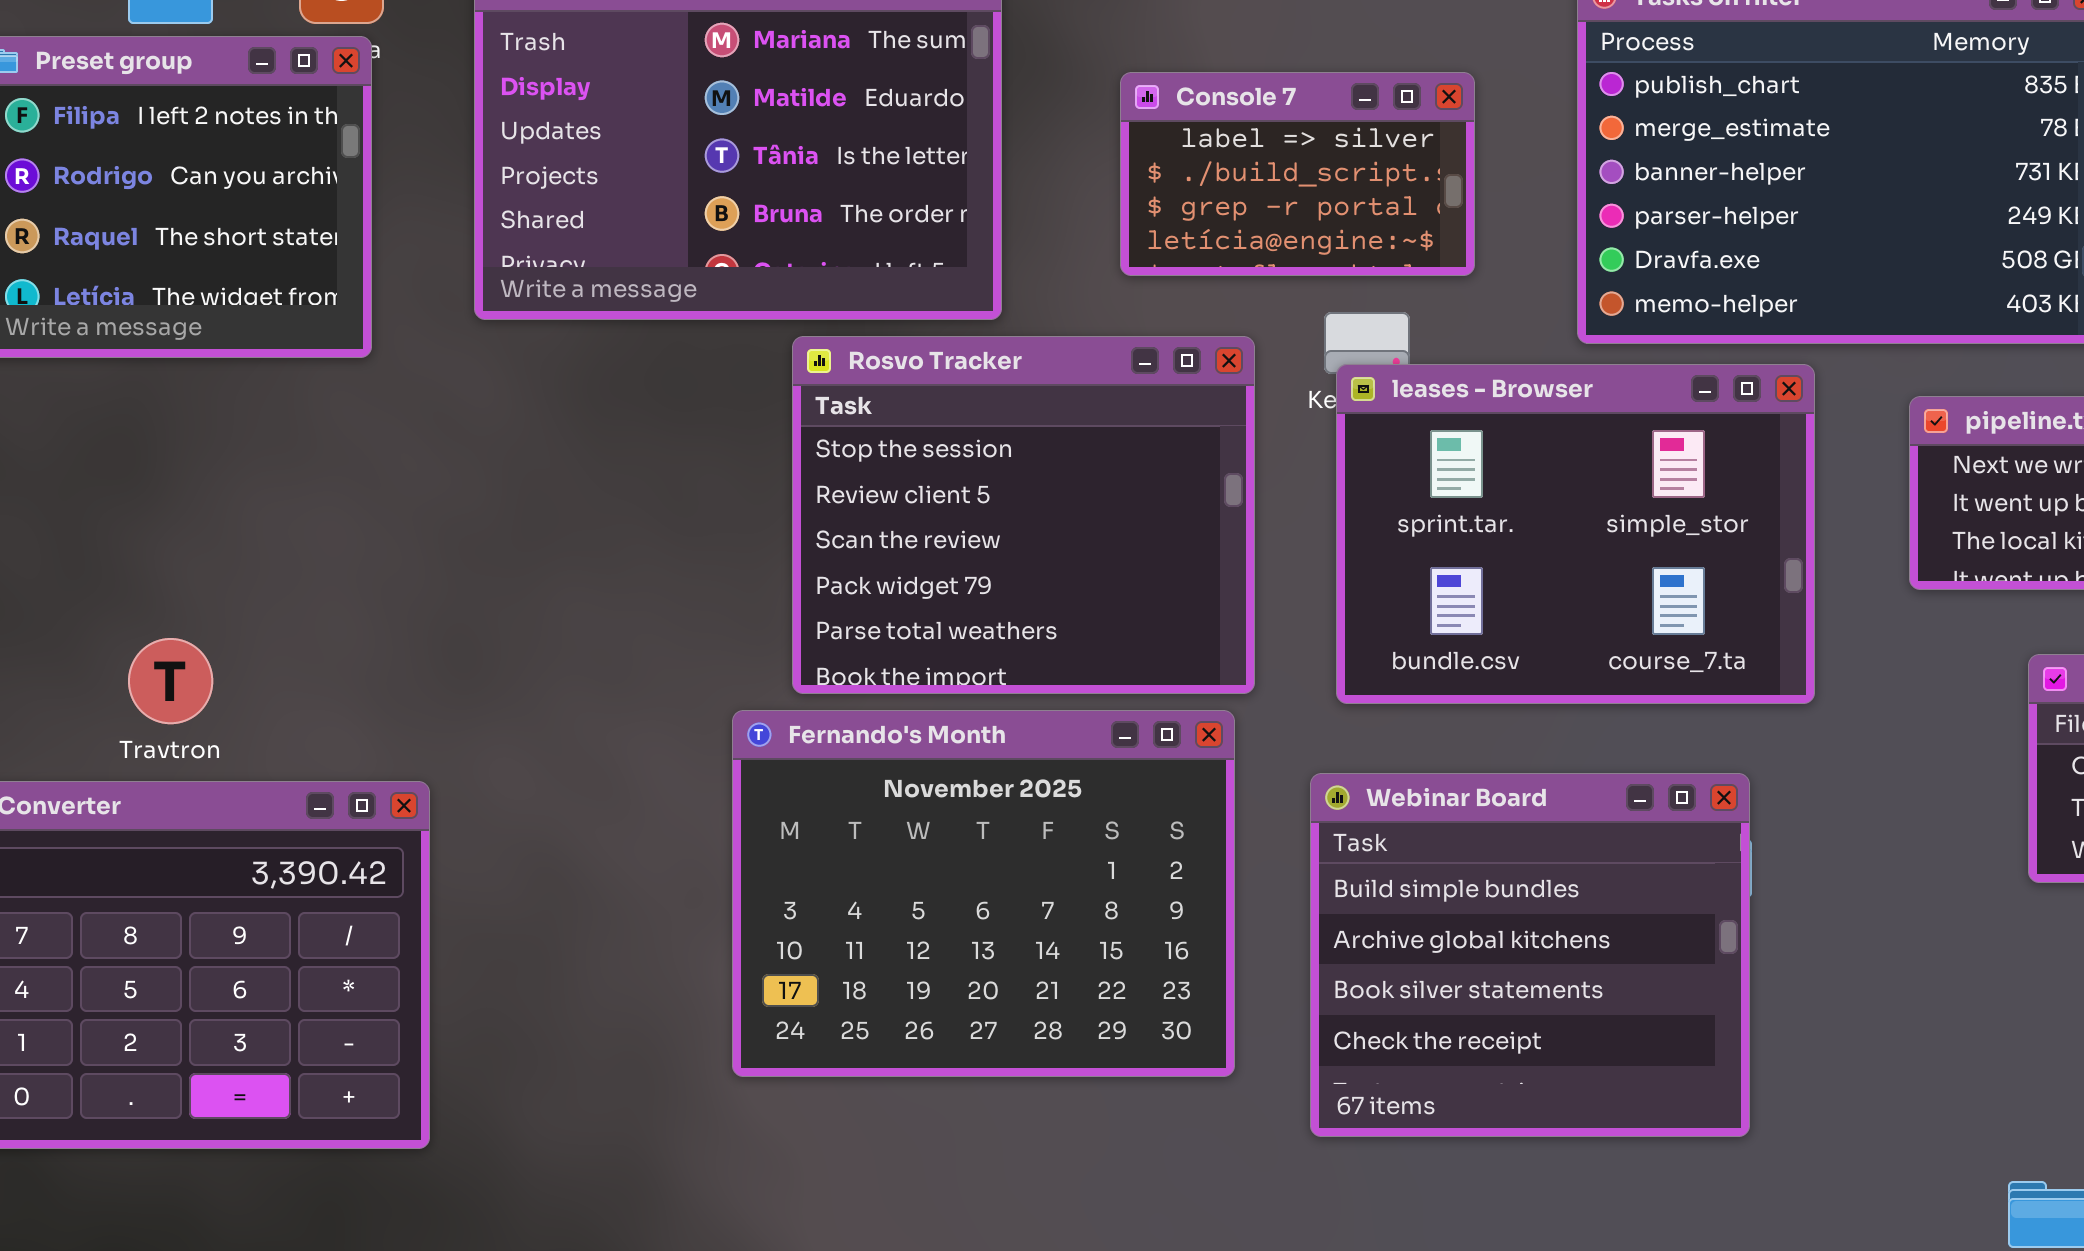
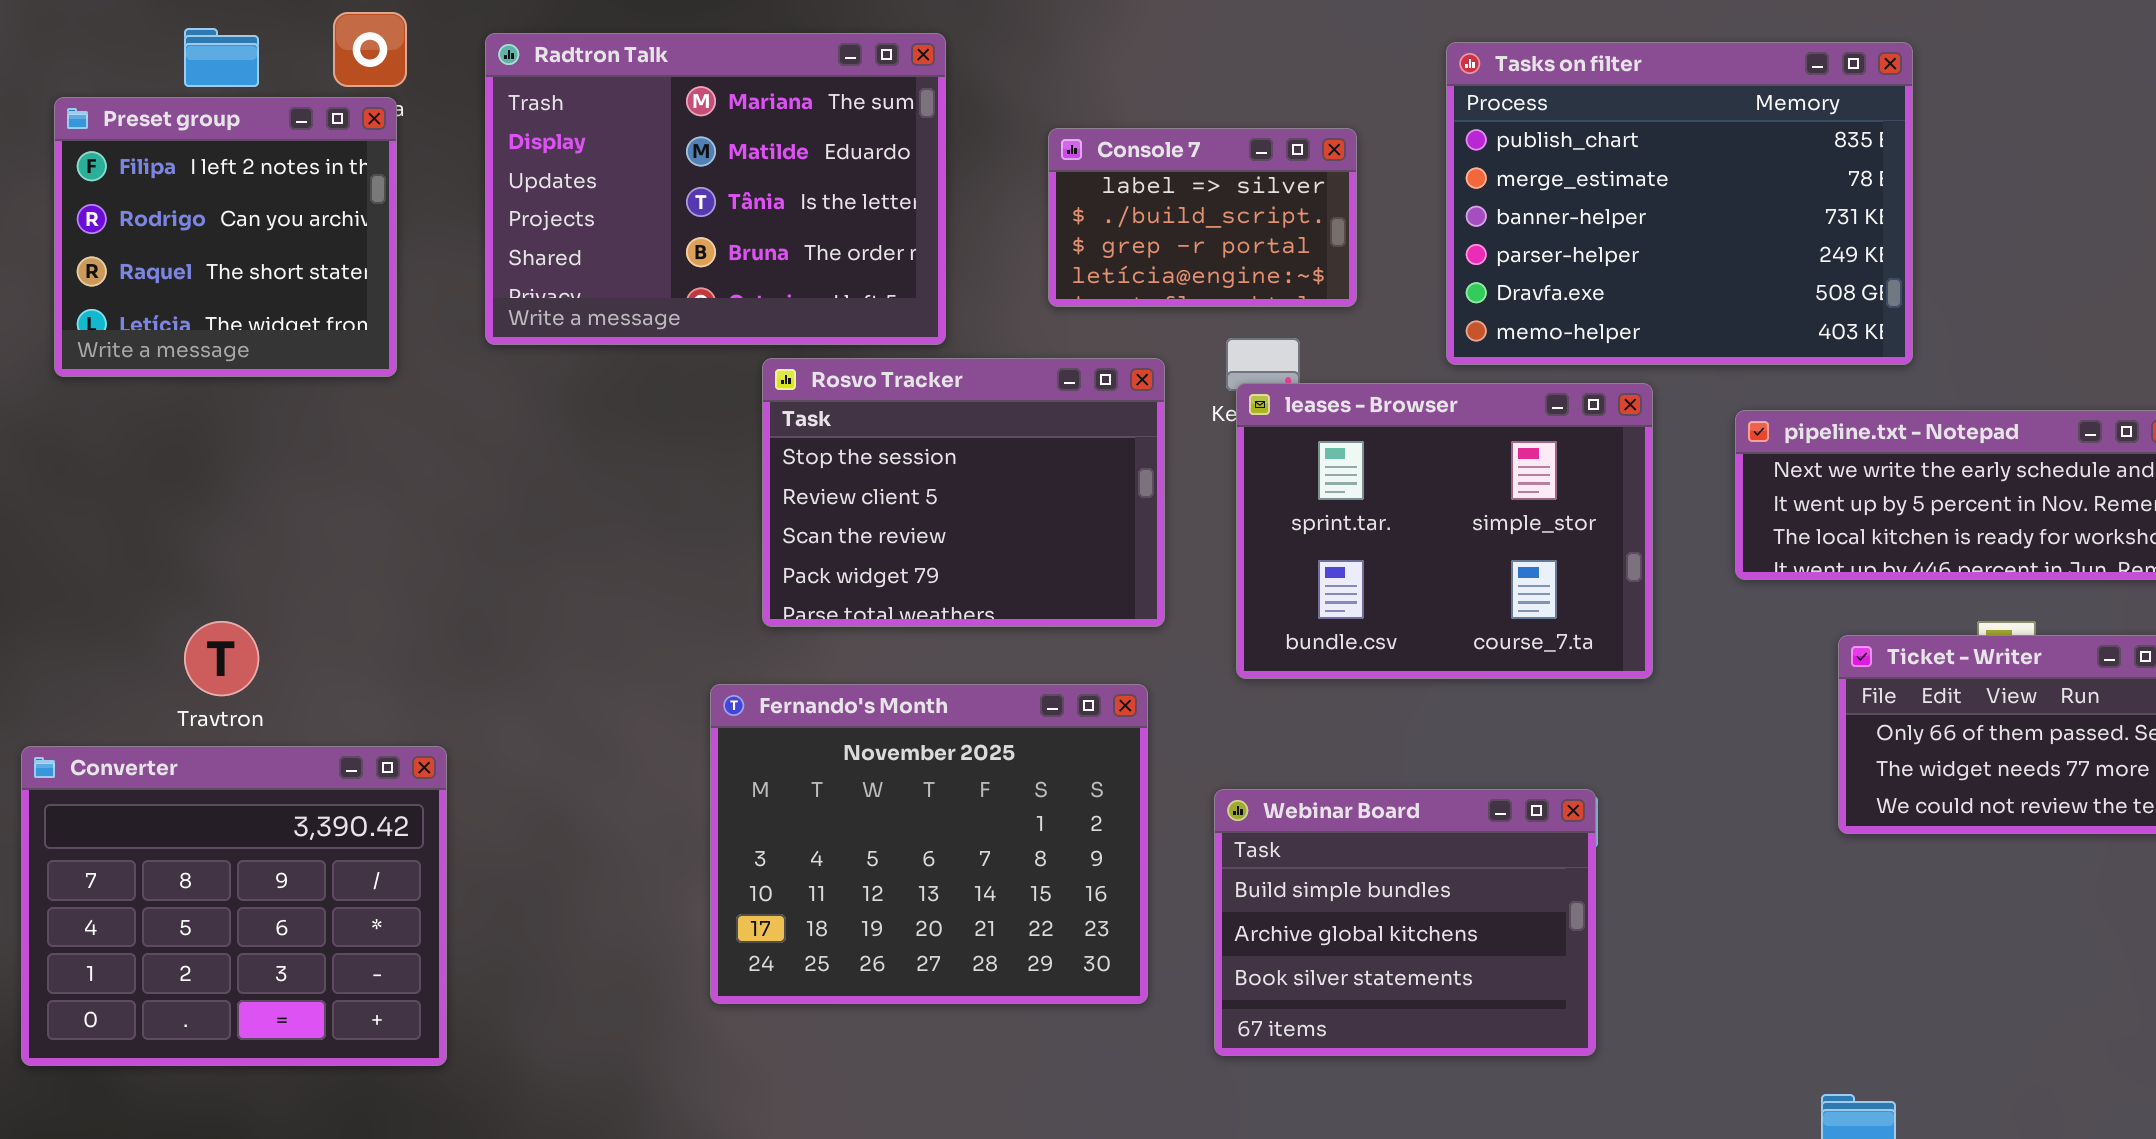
Rosvo Tracker: [792,336,1255,694] -> [762,358,1165,627], resized
Webinar Board: [1310,773,1750,1137] -> [1214,789,1596,1056], resized

